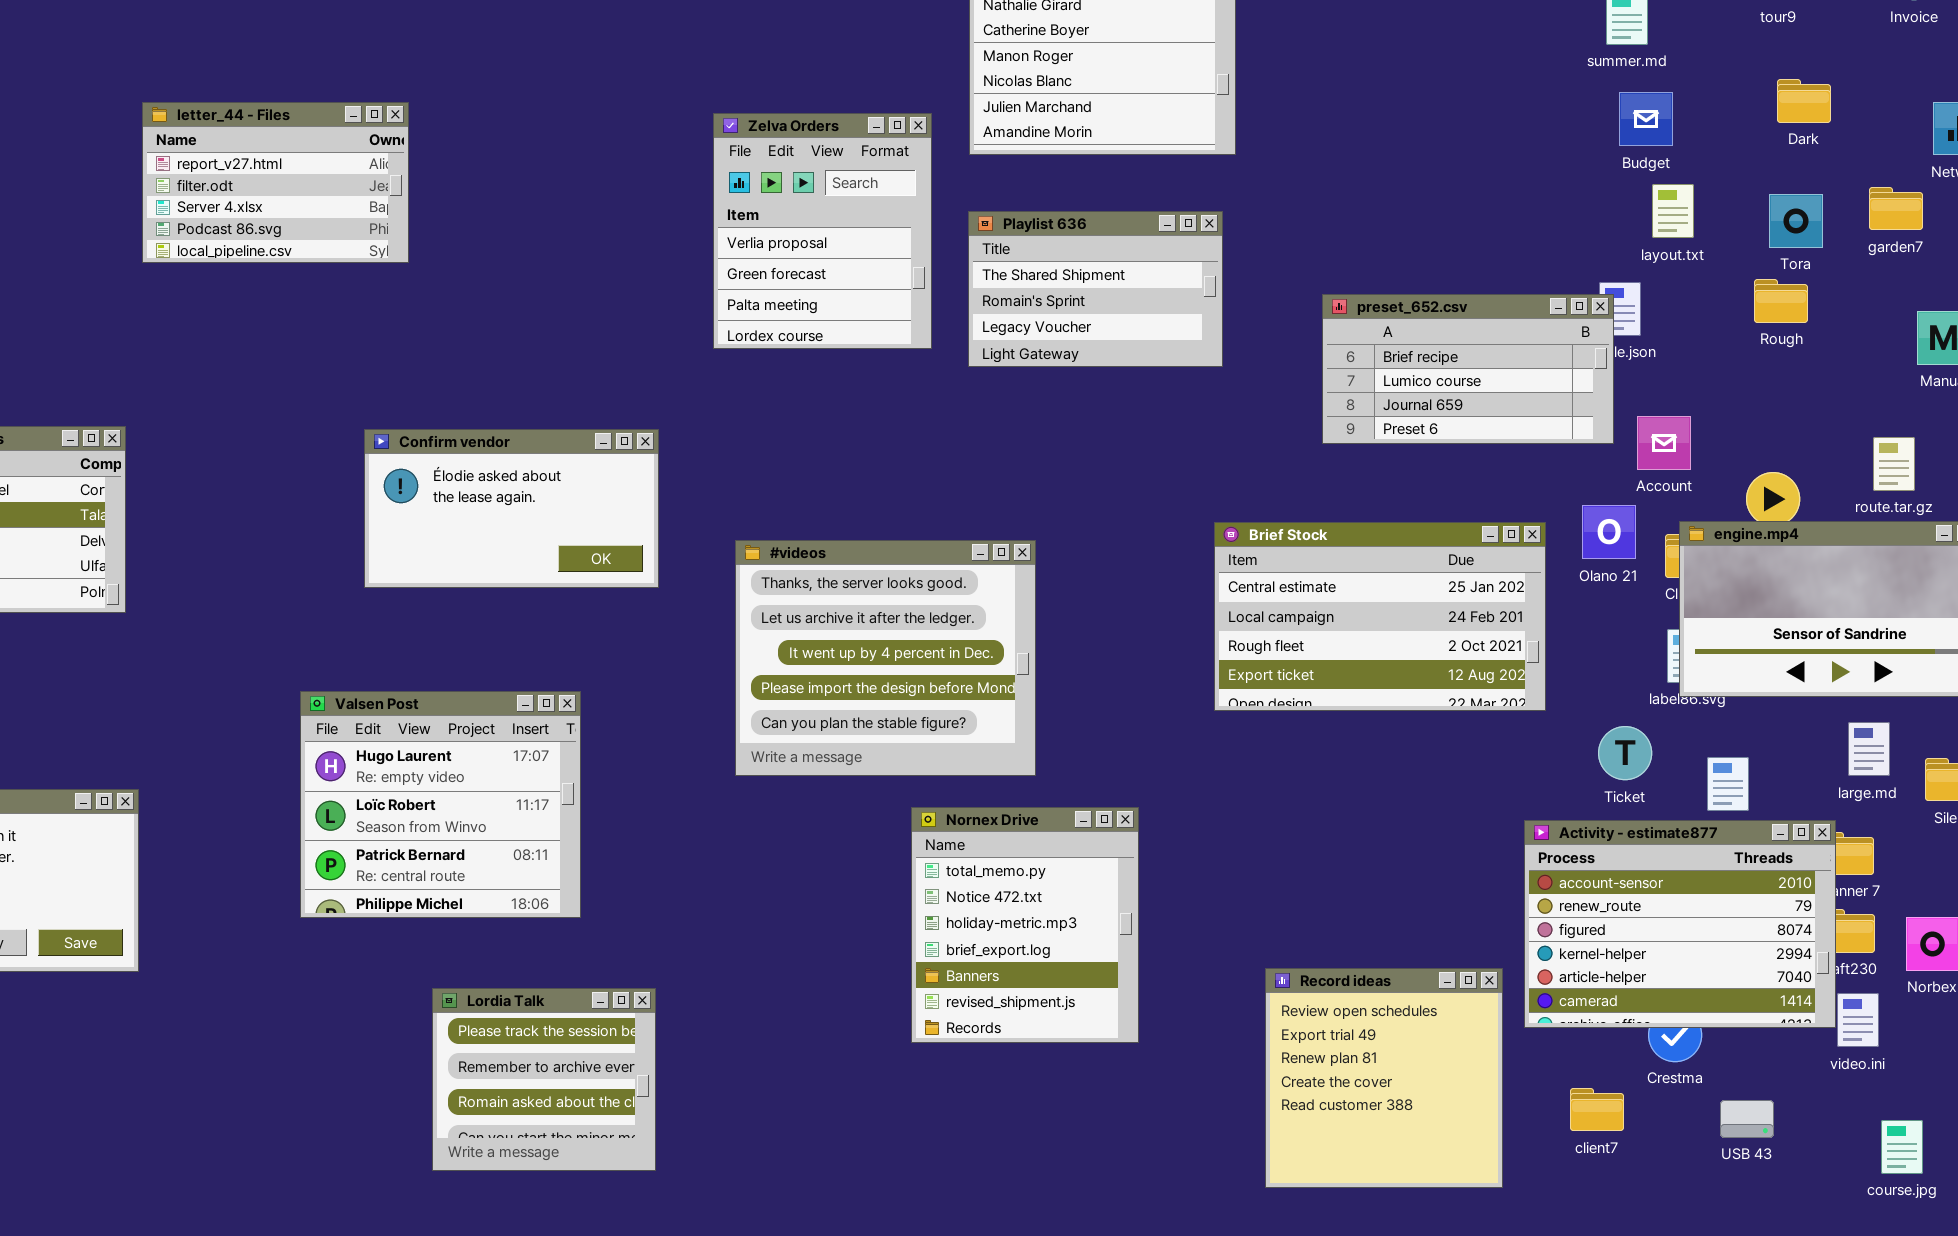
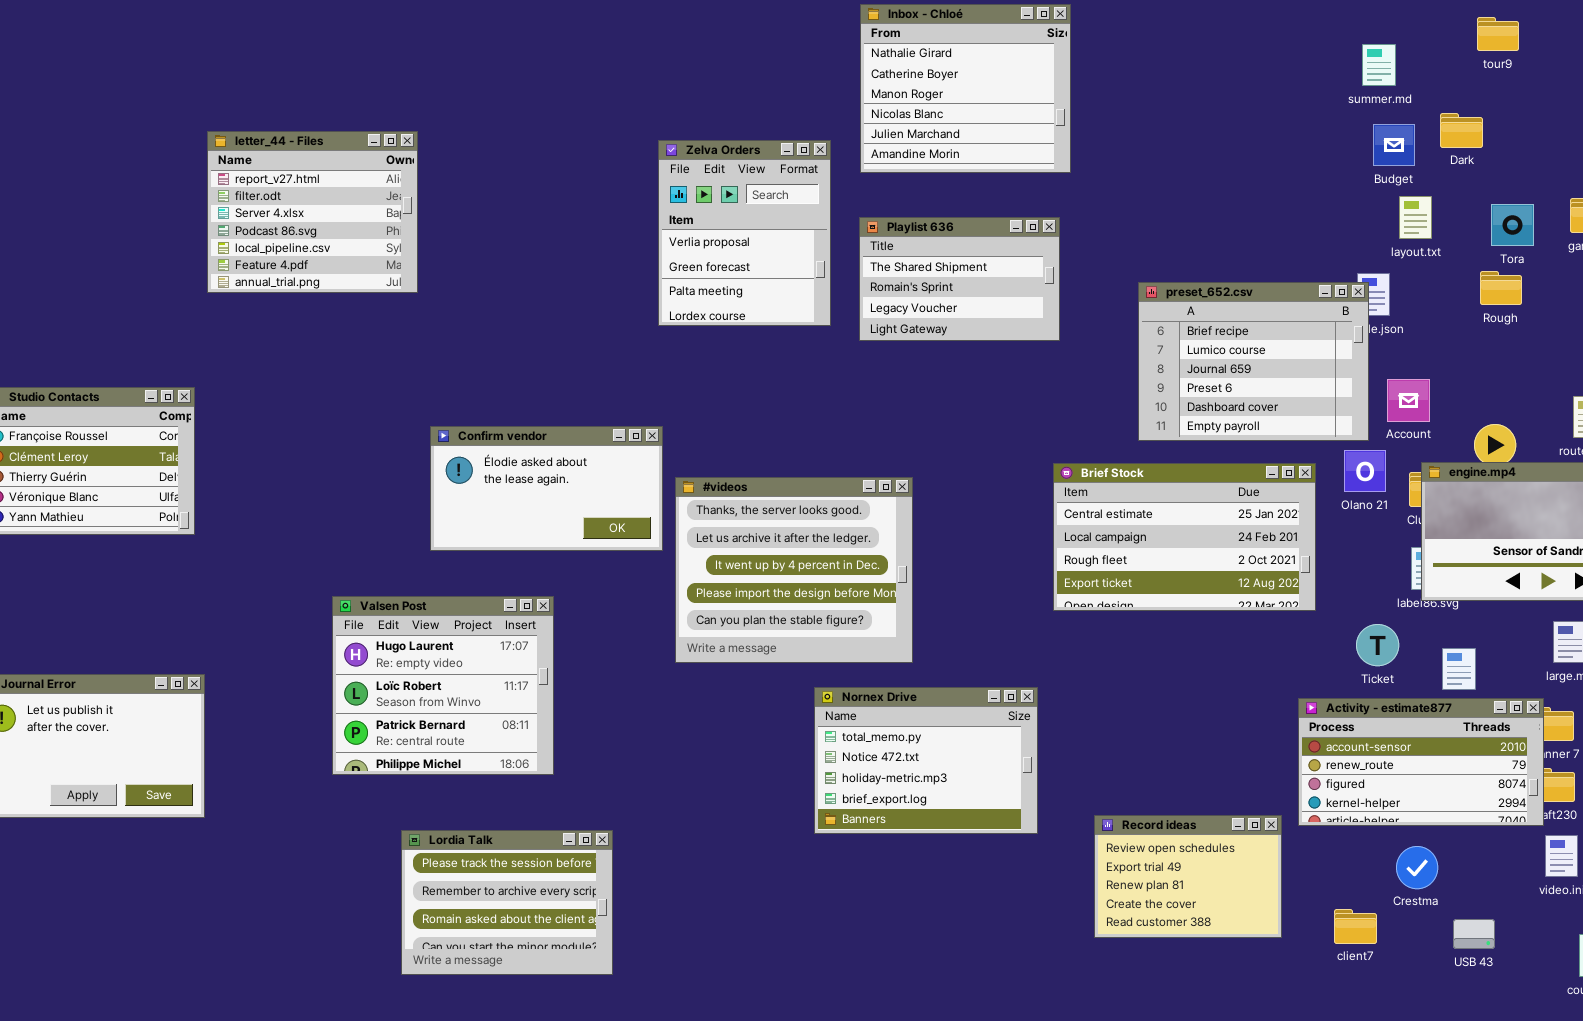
Dark: [1777,79,1831,123] -> [1440,113,1483,148], moved
letter_44 - Files: [142,102,409,263] -> [207,131,418,293], resized
preset_652.csv: [1322,294,1614,444] -> [1138,282,1369,441], resized
Confirm vendor: [364,429,659,588] -> [430,426,663,551], moved
Nornex Drive: [911,807,1139,1043] -> [814,687,1038,834], resized
Activity - estimate877: [1524,820,1836,1028] -> [1298,698,1544,826], resized
Record ideas: [1265,968,1503,1188] -> [1094,815,1282,938], resized
Lordia Talk: [432,988,656,1171] -> [401,830,613,975], resized

